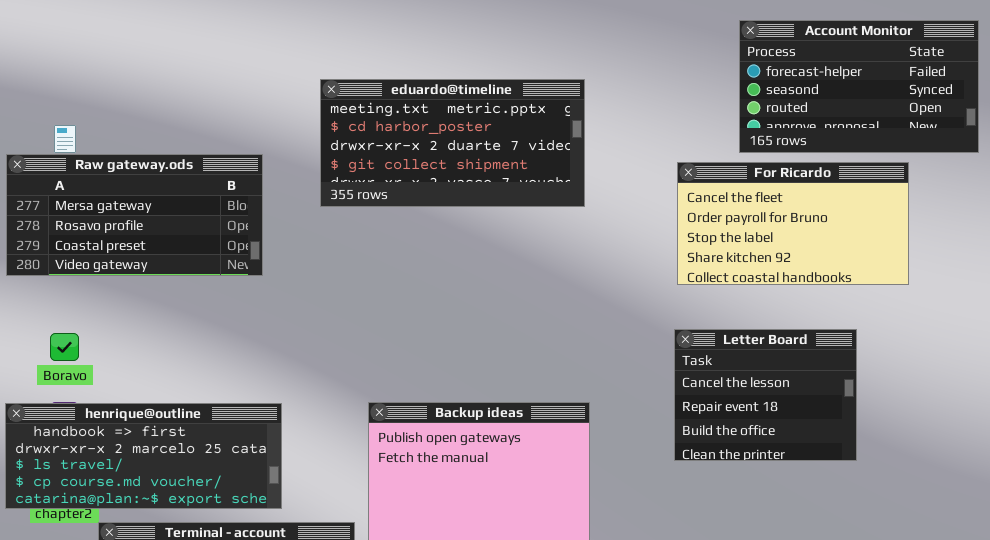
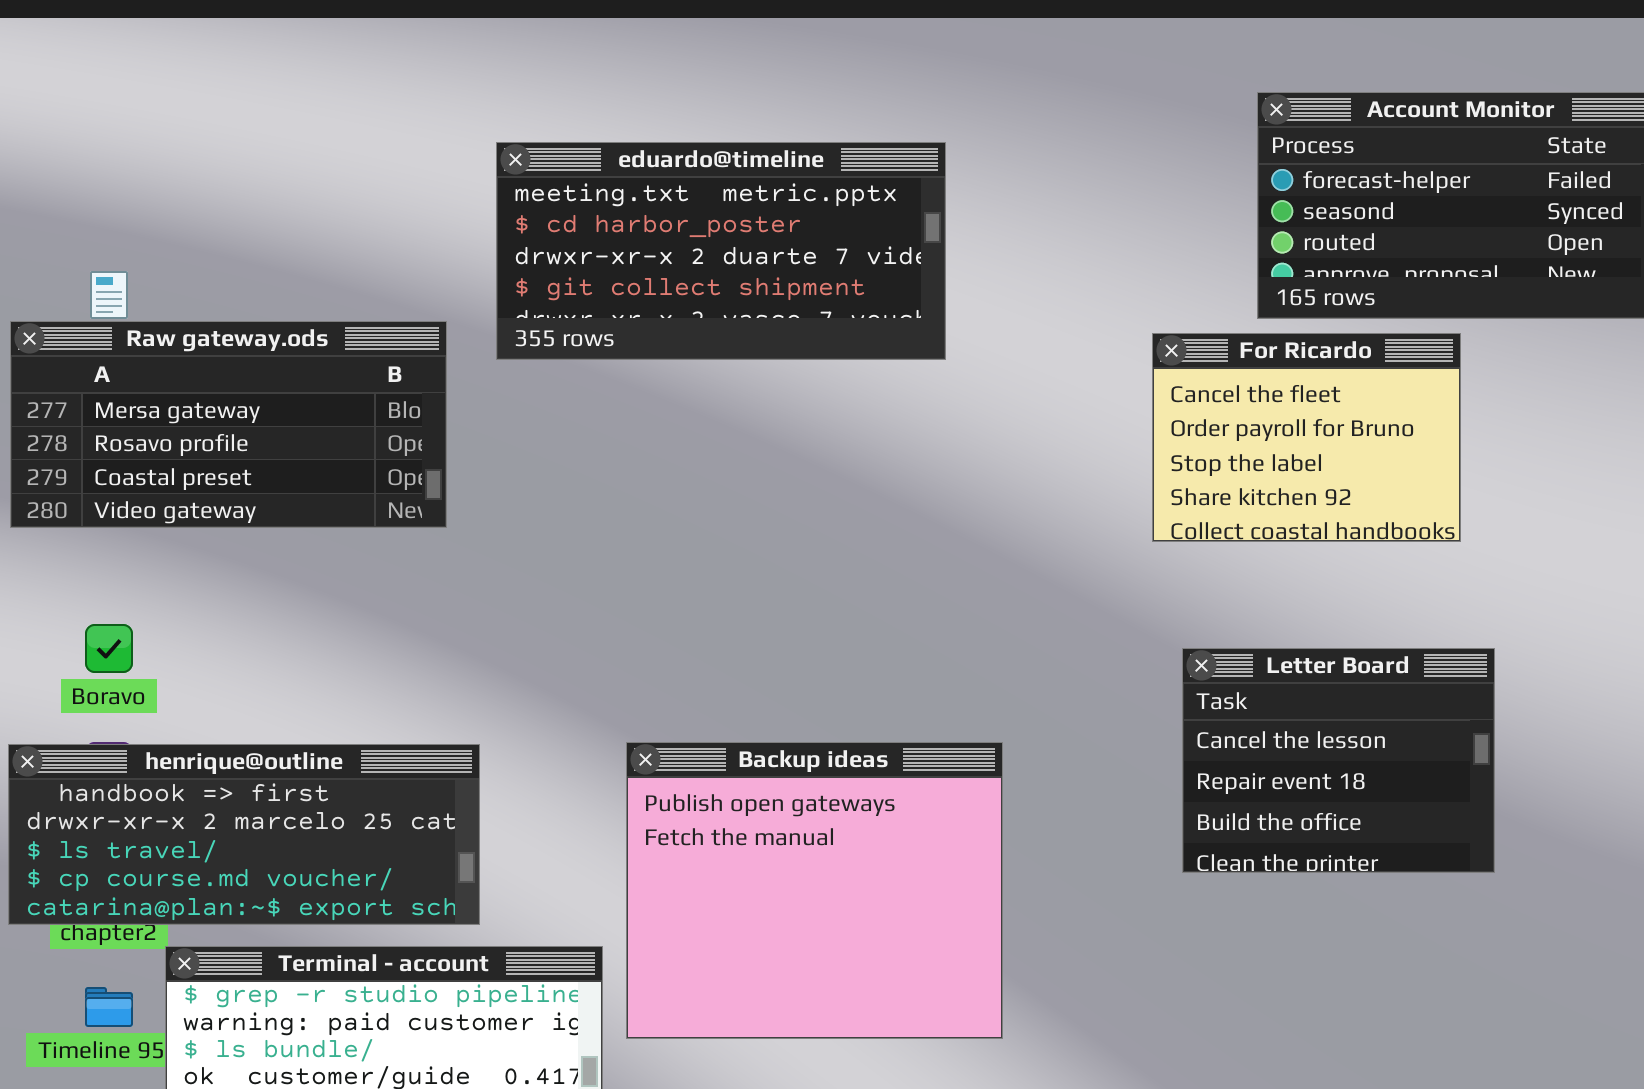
eduardo@timeline: [320,79,585,207] -> [496,142,946,360], moved
For Ricardo: [677,162,909,285] -> [1152,333,1461,542], resized
Letter Board: [674,329,857,461] -> [1182,648,1495,873], moved

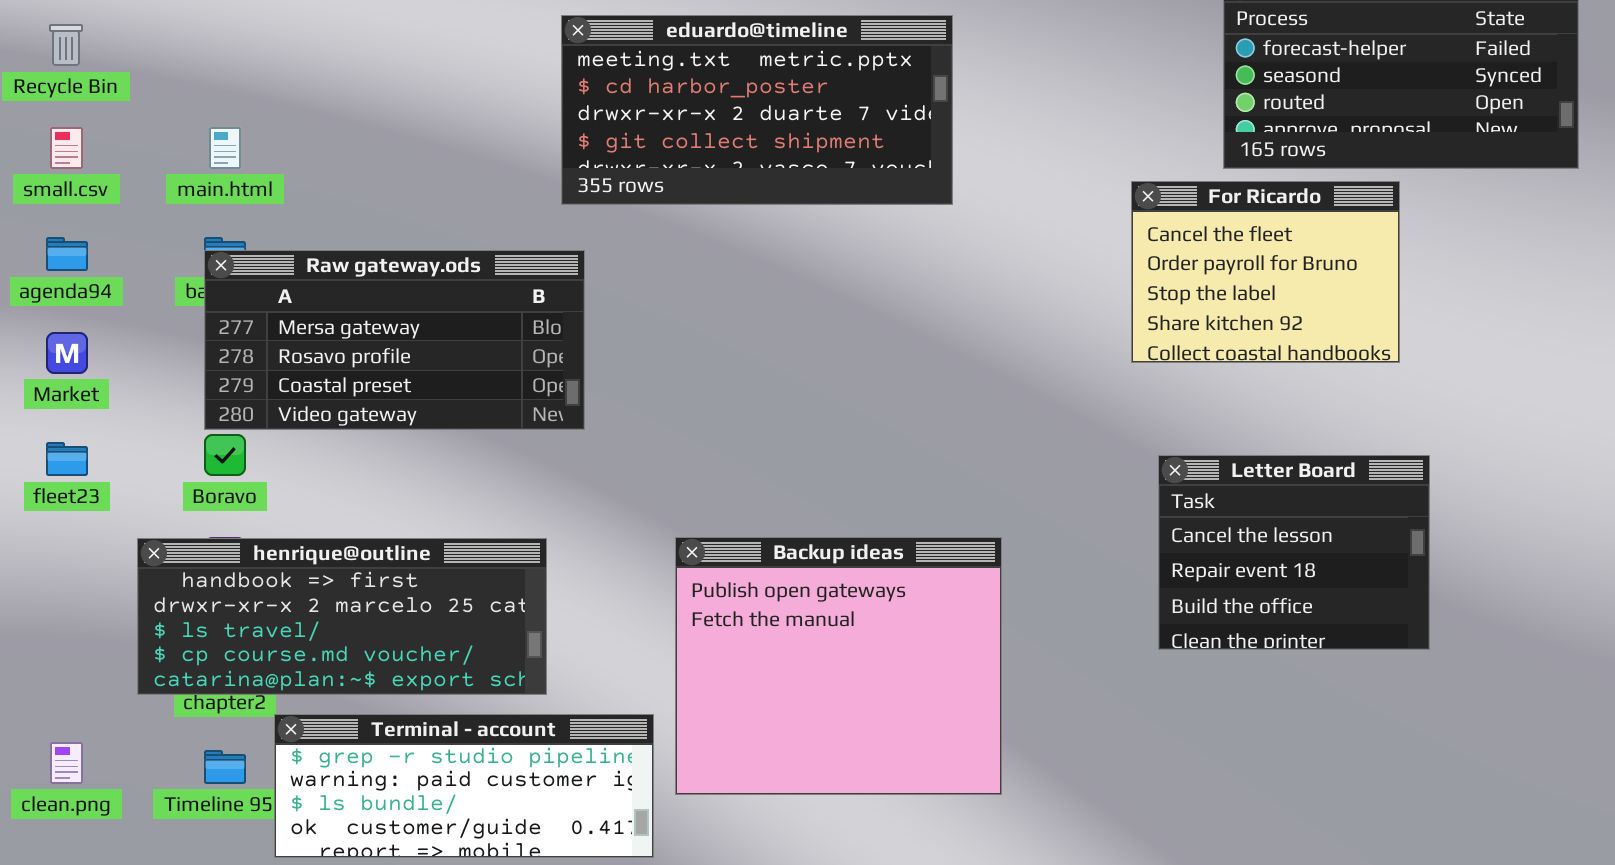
Raw gateway.ods: [10,321,447,528] -> [204,250,585,430], moved

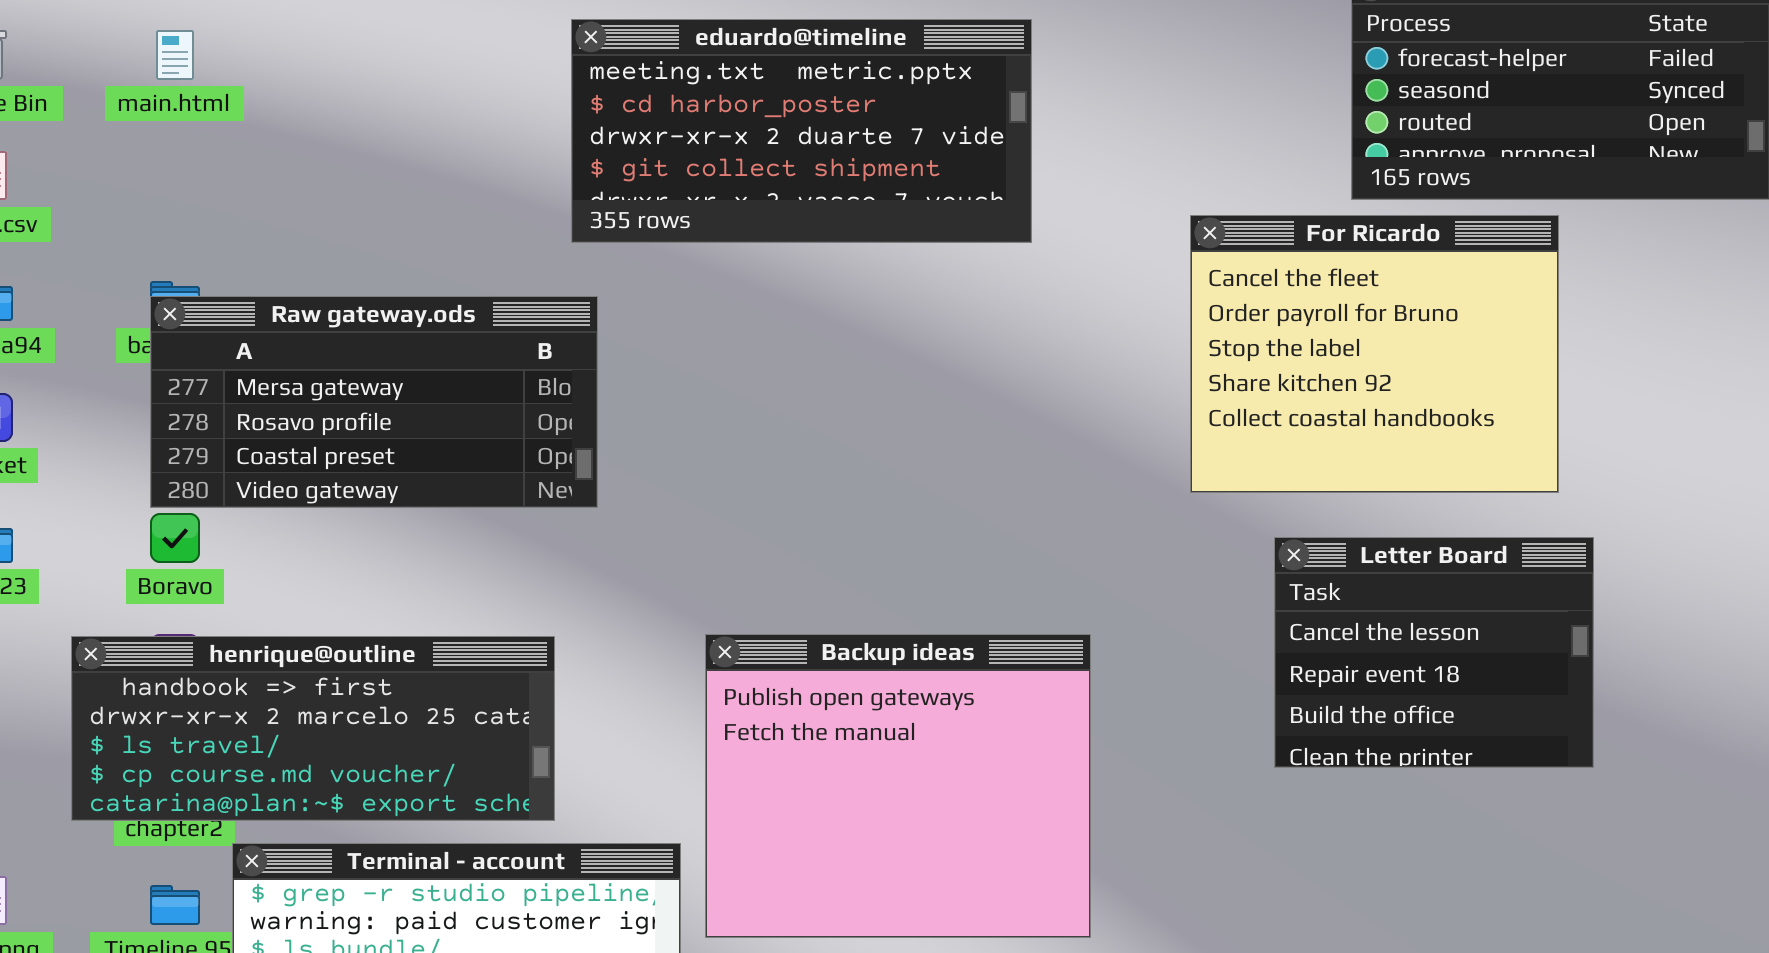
main.html: [209,127,241,169] -> [156,30,194,80], moved
For Ricardo: [1131,181,1400,363] -> [1190,215,1559,493], resized

